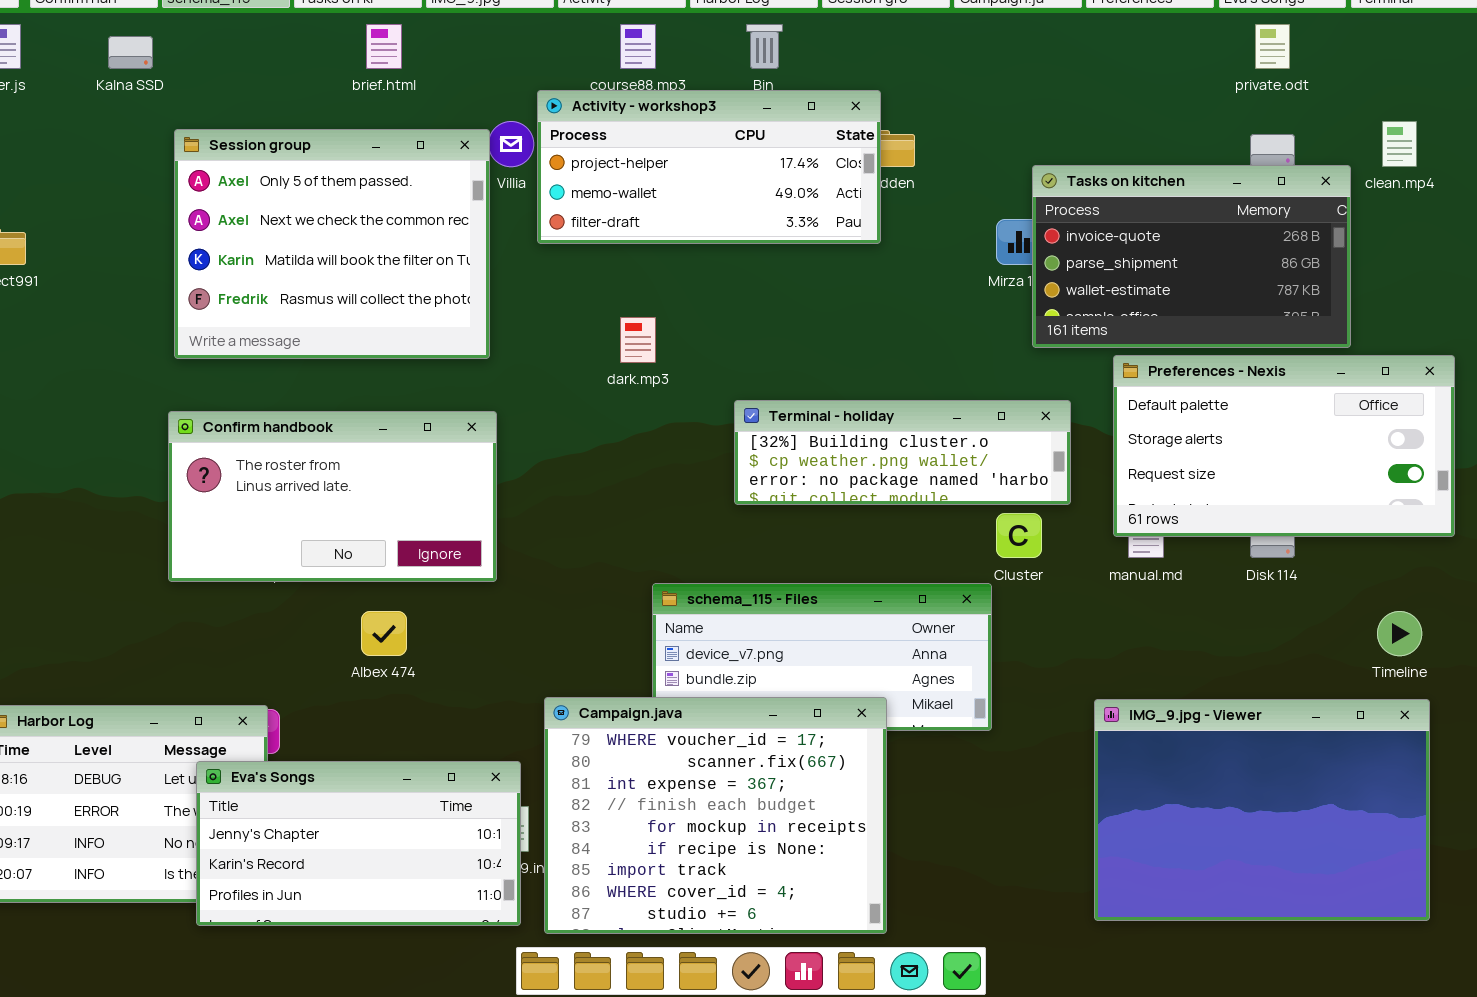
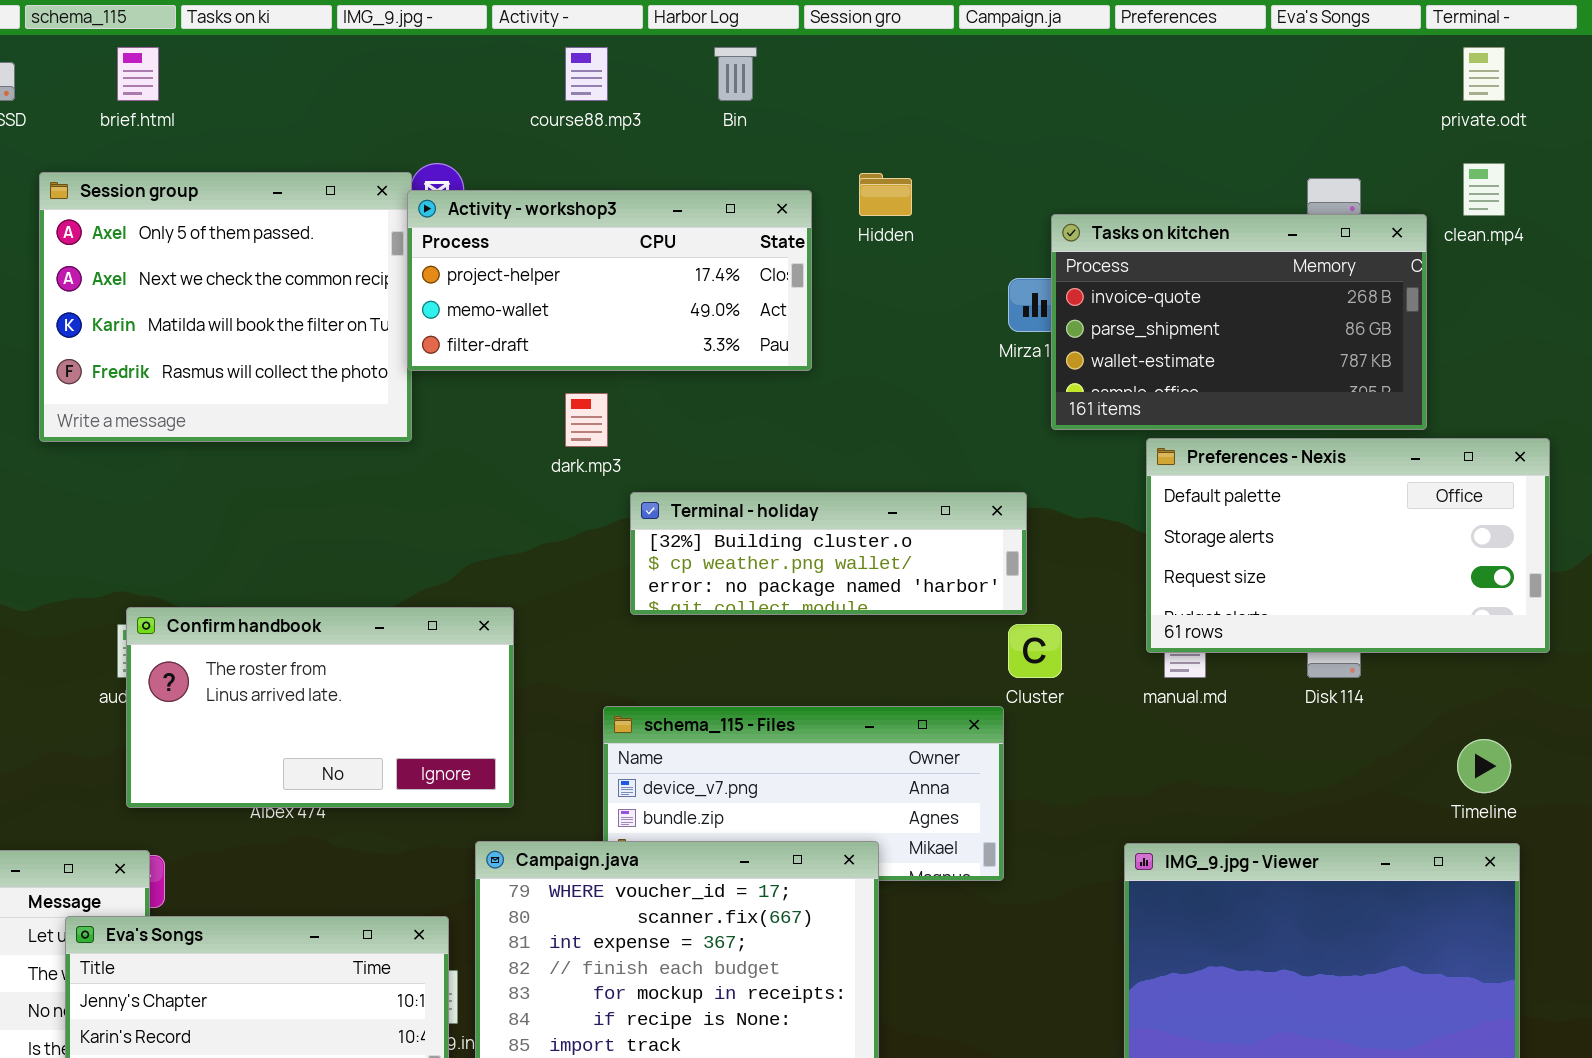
brief.html: [366,24,402,69] -> [117,47,159,101], moved
private.odt: [1255,24,1290,69] -> [1463,47,1505,101], moved
Activity - workshop3: [537,90,881,244] -> [407,190,812,371], moved
Terminal - holiday: [734,400,1071,505] -> [630,492,1027,615], moved
Confirm handbook: [168,411,497,582] -> [126,607,514,808], moved

